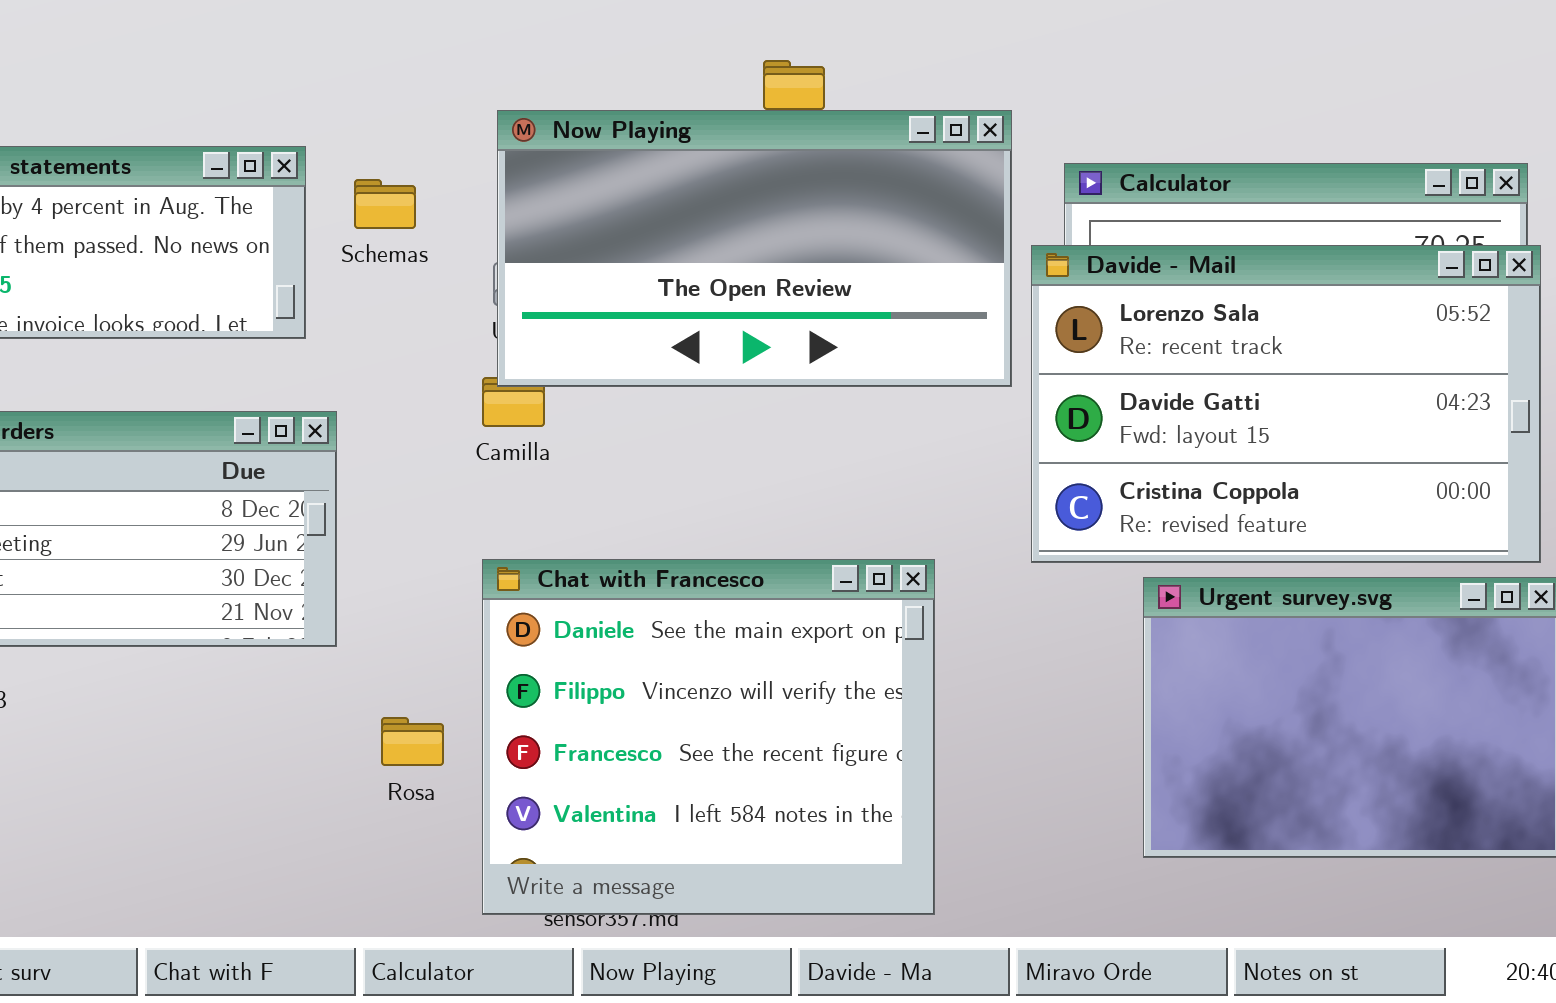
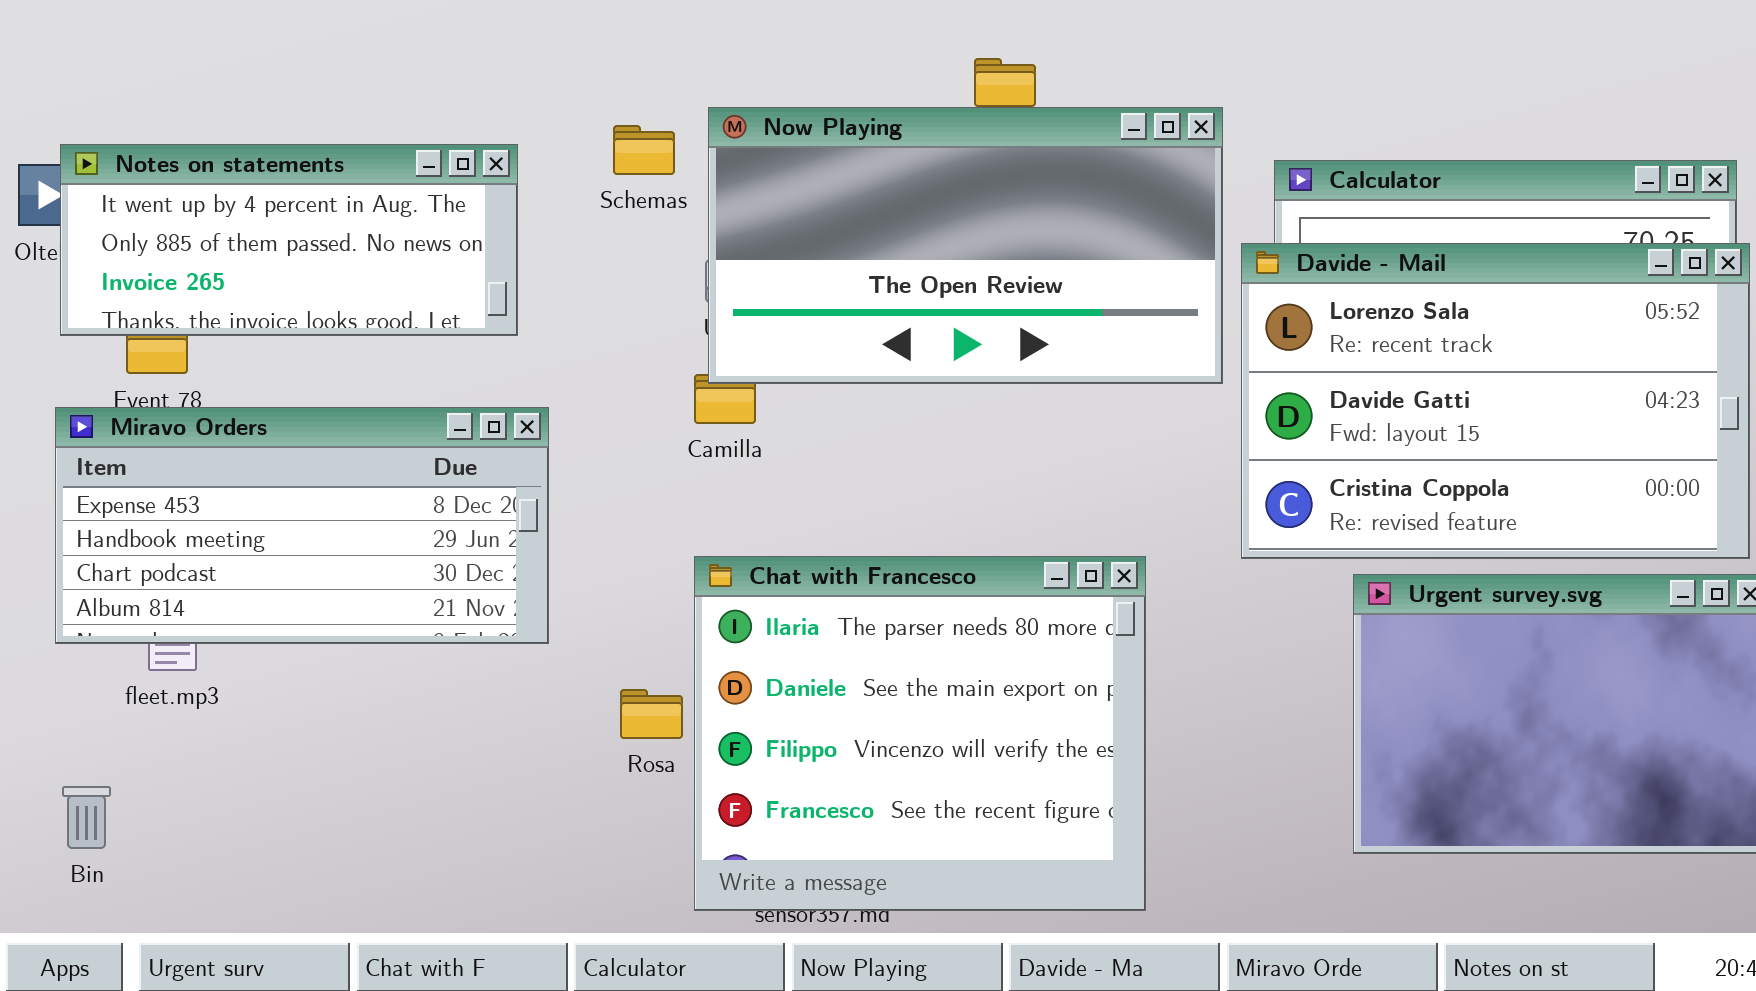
Schemas: [354,179,416,229] -> [613,125,675,175], moved
Chat with Francesco: [482,559,935,915] -> [694,556,1146,911], scrolled up 1 row
Rosa: [381,717,444,766] -> [620,689,683,739], moved

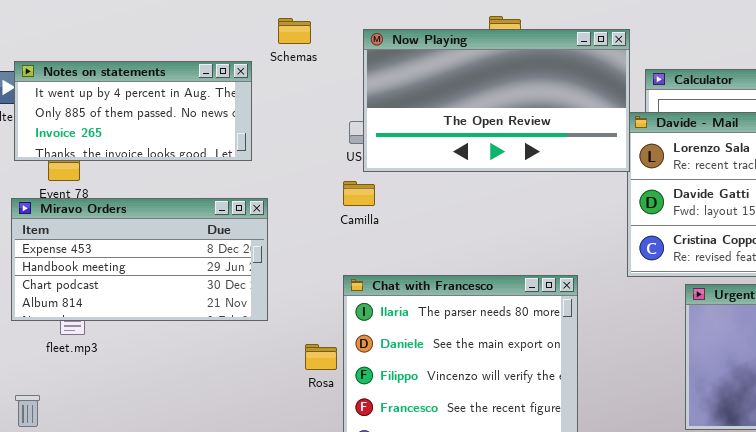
Now Playing: [708,107,1223,384] -> [363,29,630,172], moved
Schemas: [613,125,675,175] -> [278,18,311,44], moved

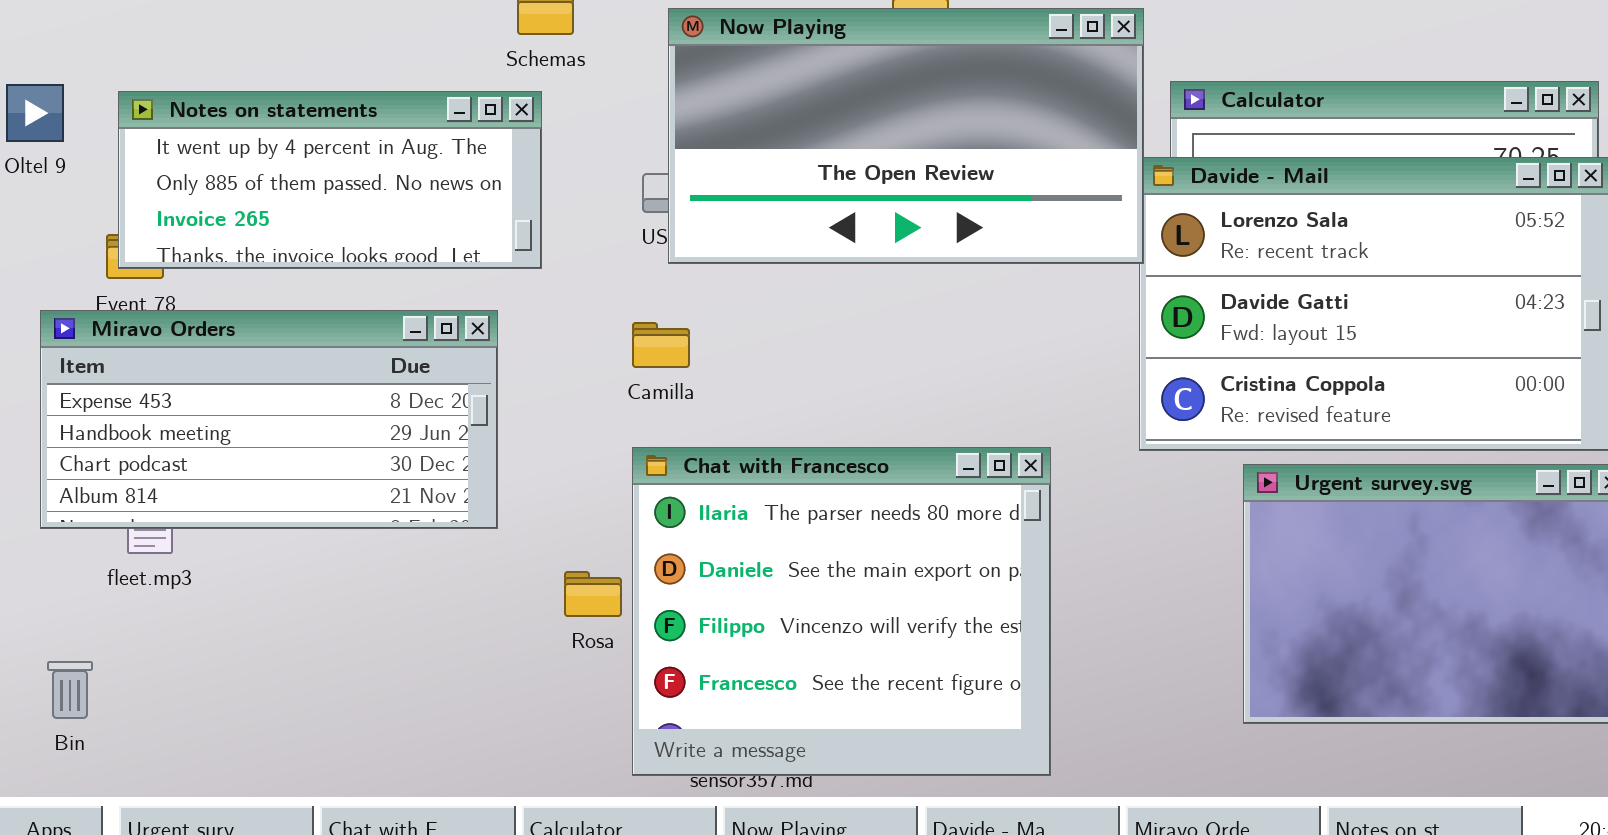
Notes on statements: [14,61,252,161] -> [118,91,542,269], moved
Camilla: [343,181,375,206] -> [632,322,690,368], moved

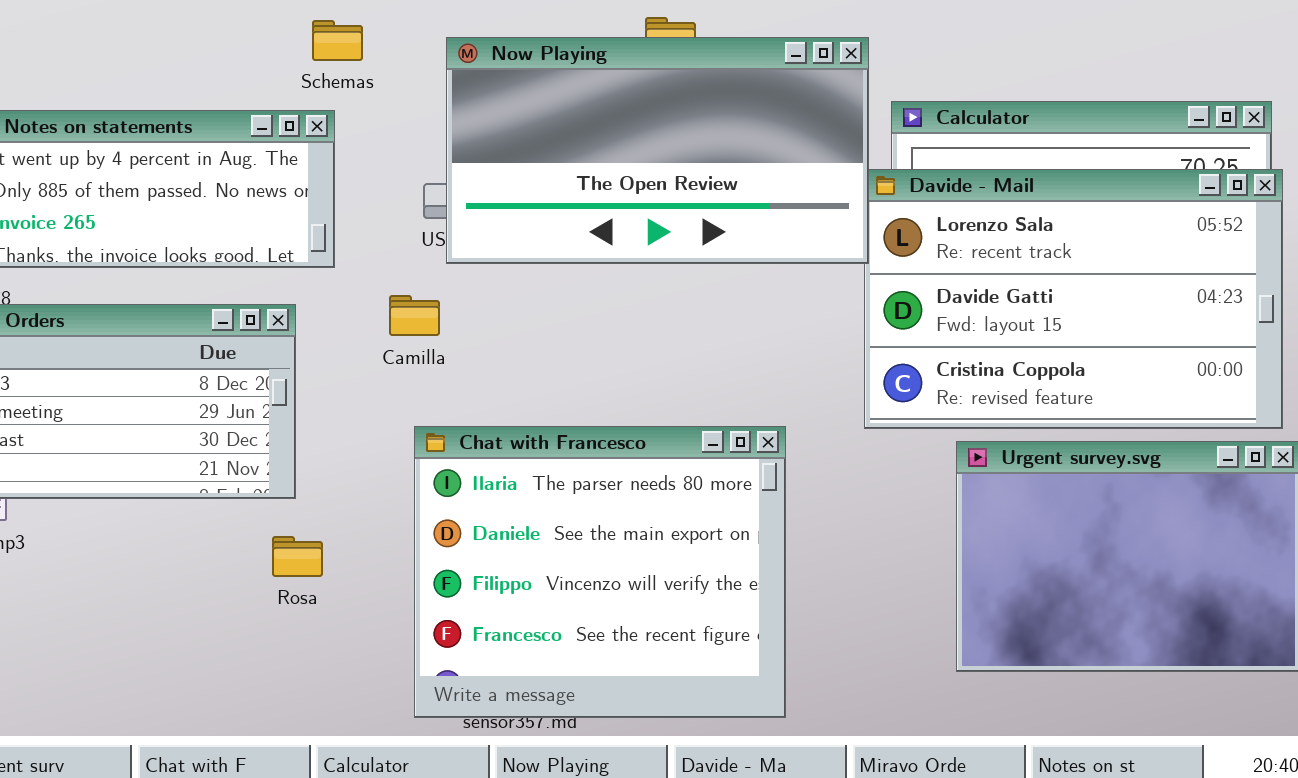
Camilla: [632,322,690,368] -> [389,295,440,336], moved
Rosa: [564,571,622,617] -> [272,536,323,577], moved

